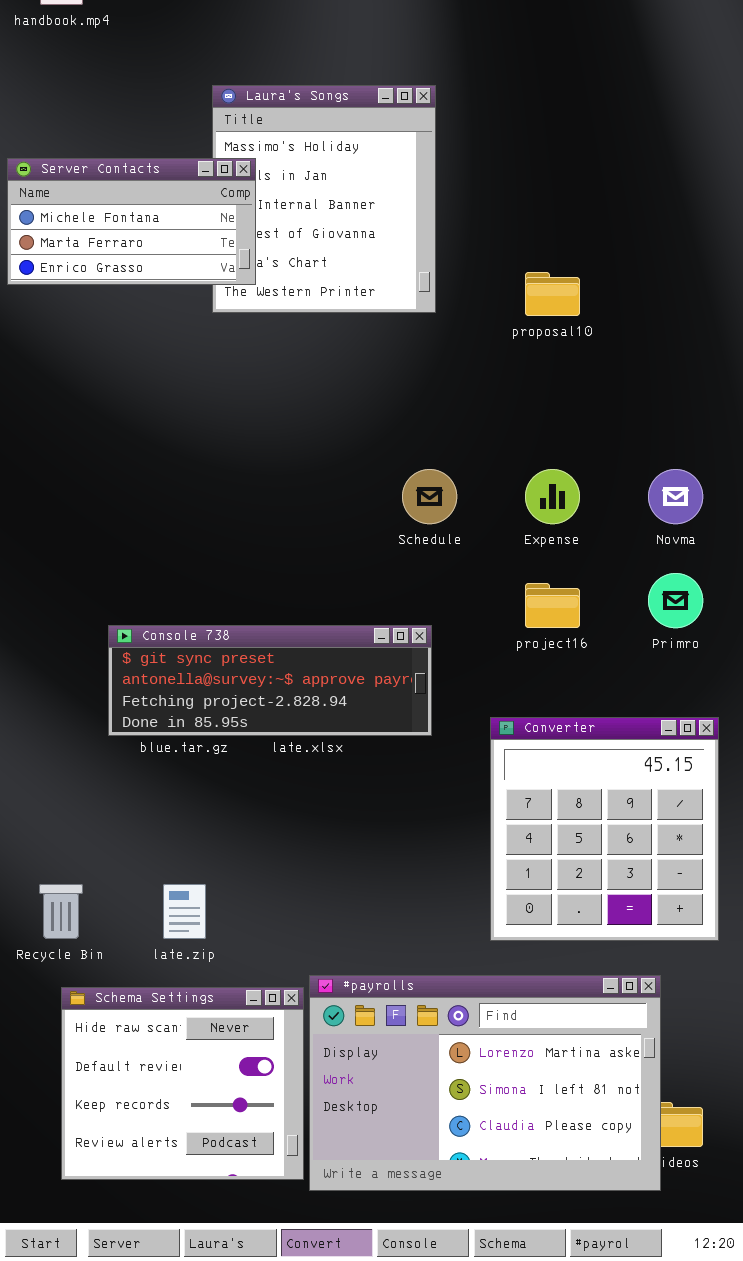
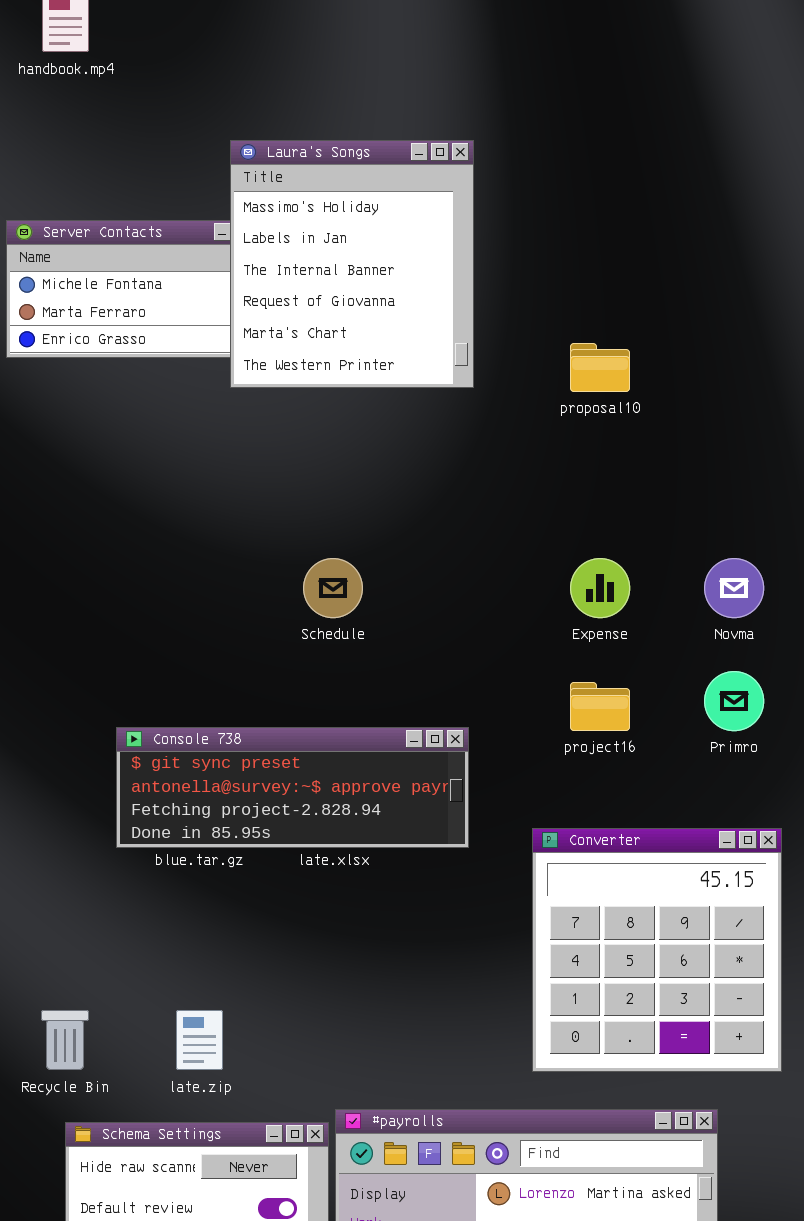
Laura's Songs: [212,85,436,313] -> [230,140,474,388], raised
Schedule: [402,469,457,524] -> [303,558,363,618], moved

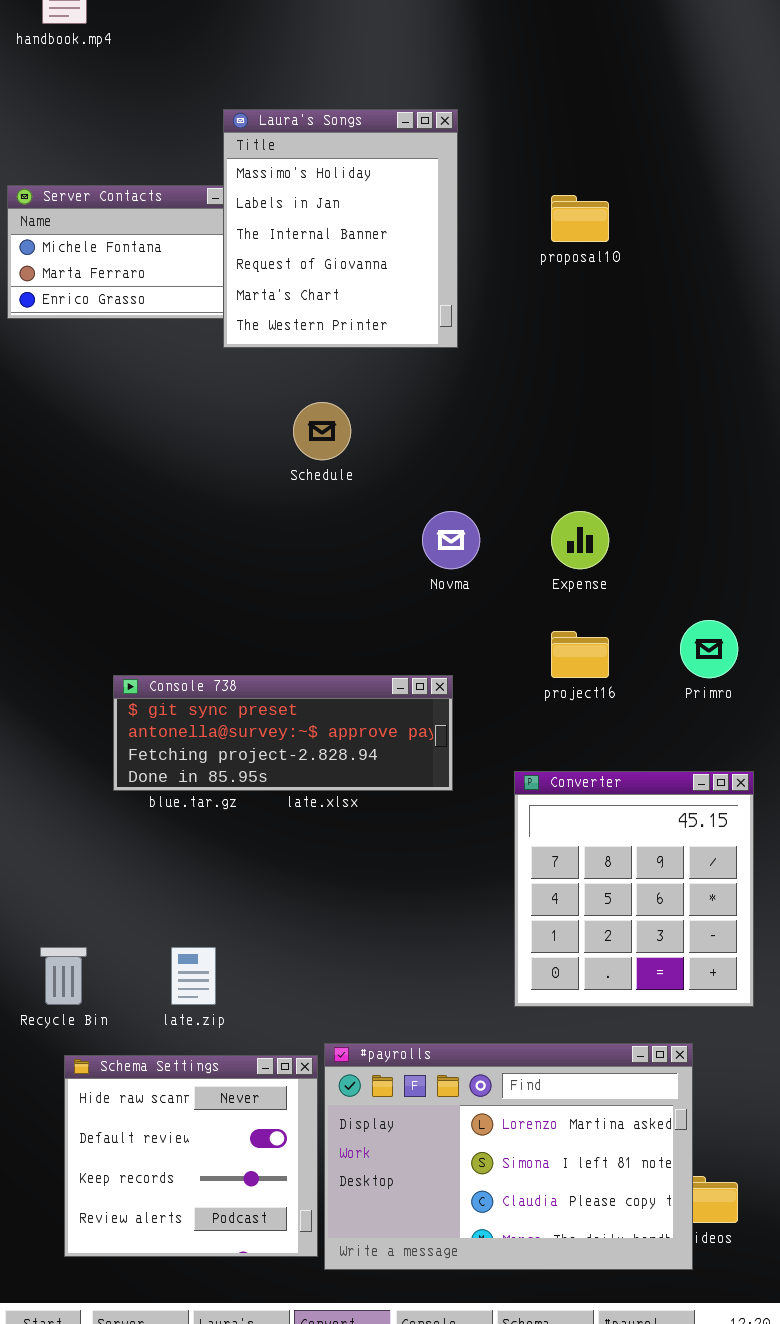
proposal10: [570,343,630,392] -> [551,195,609,242], moved
Schedule: [303,558,363,618] -> [293,402,351,460], moved
Novma: [704,558,764,618] -> [422,511,480,569], moved

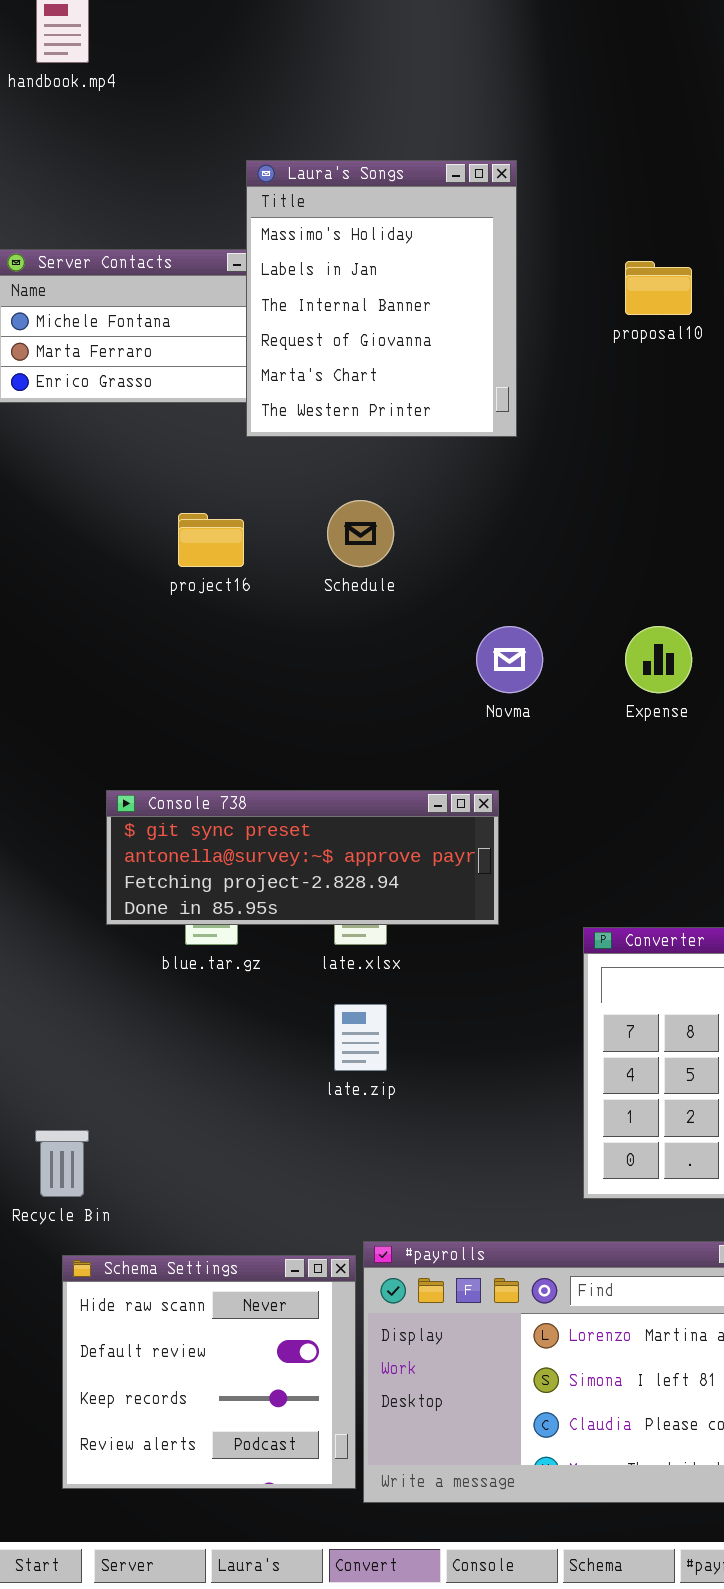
project16: [551,631,609,678] -> [178,513,244,567], moved
Console 738: [113,675,453,791] -> [106,790,499,925], moved
late.zip: [171,947,216,1005] -> [334,1004,387,1071], moved

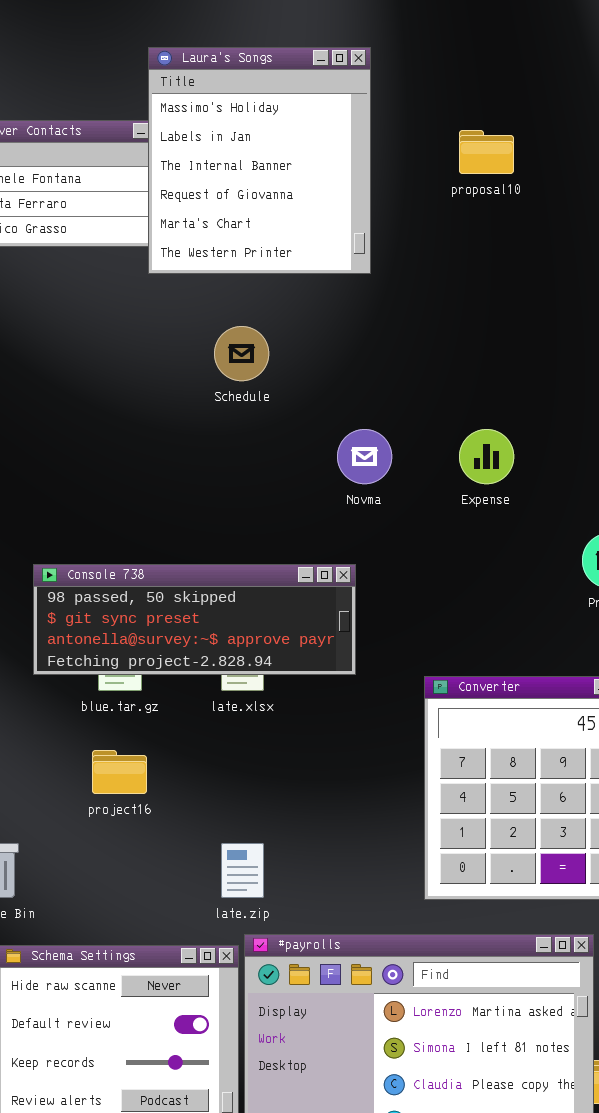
project16: [178,513,244,567] -> [92,750,147,794], moved
Console 738: [106,790,499,925] -> [33,564,356,675], scrolled up 1 row
late.zip: [334,1004,387,1071] -> [221,843,264,898], moved

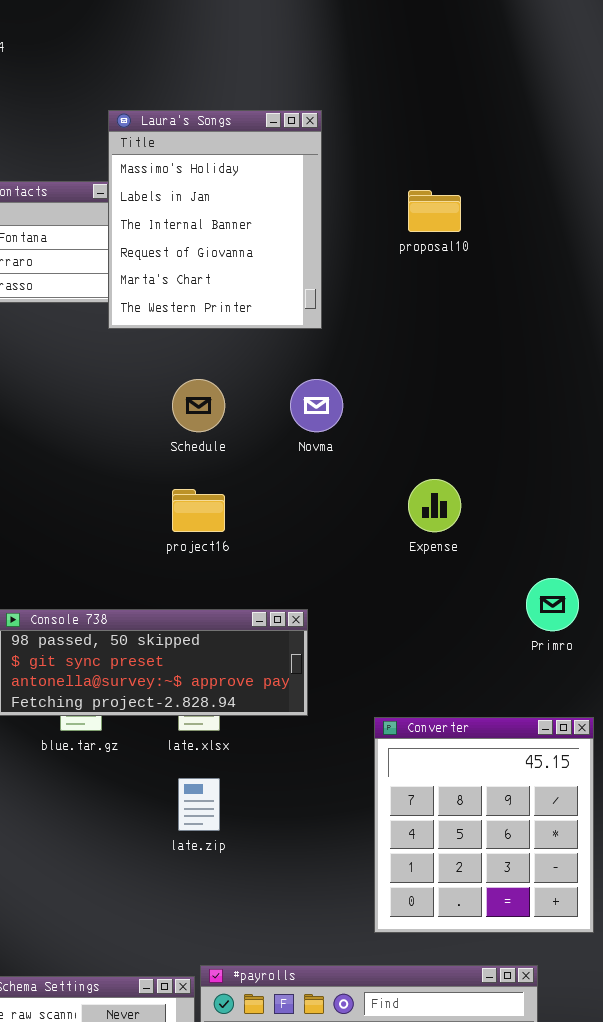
Novma: [337,429,392,484] -> [290,379,343,432], moved
project16: [92,750,147,794] -> [172,489,225,532], moved
late.zip: [221,843,264,898] -> [178,778,220,831], moved

